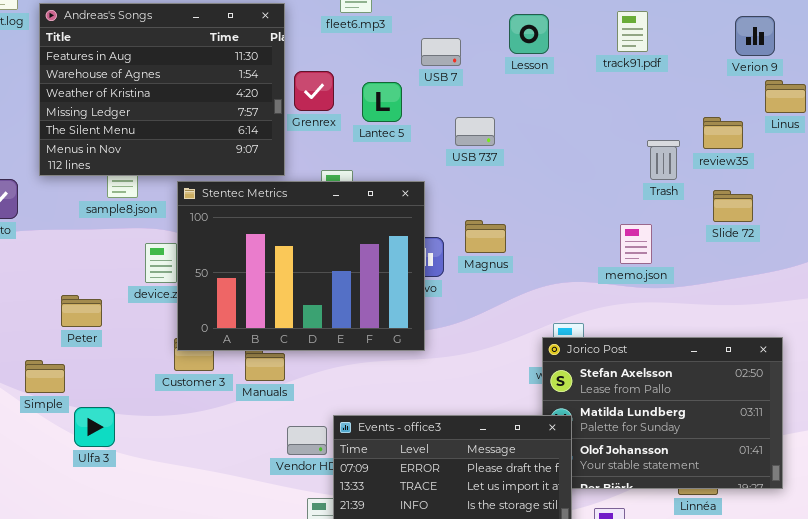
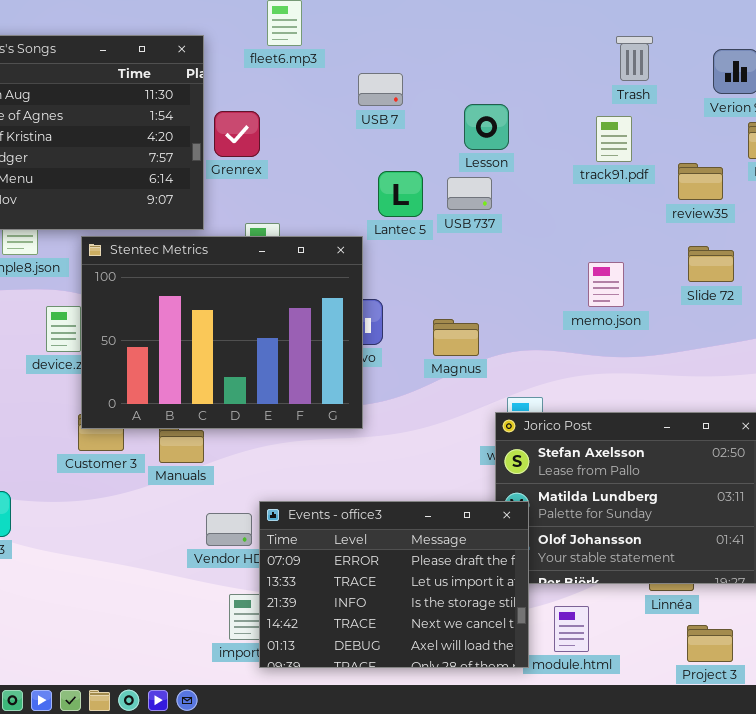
track91.pdf: [617,11,648,52] -> [596,116,632,162], moved
Lesson: [509,14,549,54] -> [464,104,509,150], moved
Lantec 5: [362,82,402,122] -> [378,171,423,217], moved
USB 737: [455,117,495,146] -> [447,177,492,210], moved
Trash: [647,140,680,180] -> [616,36,653,81], moved
Magnus: [465,220,506,253] -> [433,319,479,356], moved
memo.json: [620,224,652,264] -> [588,262,624,307], moved

